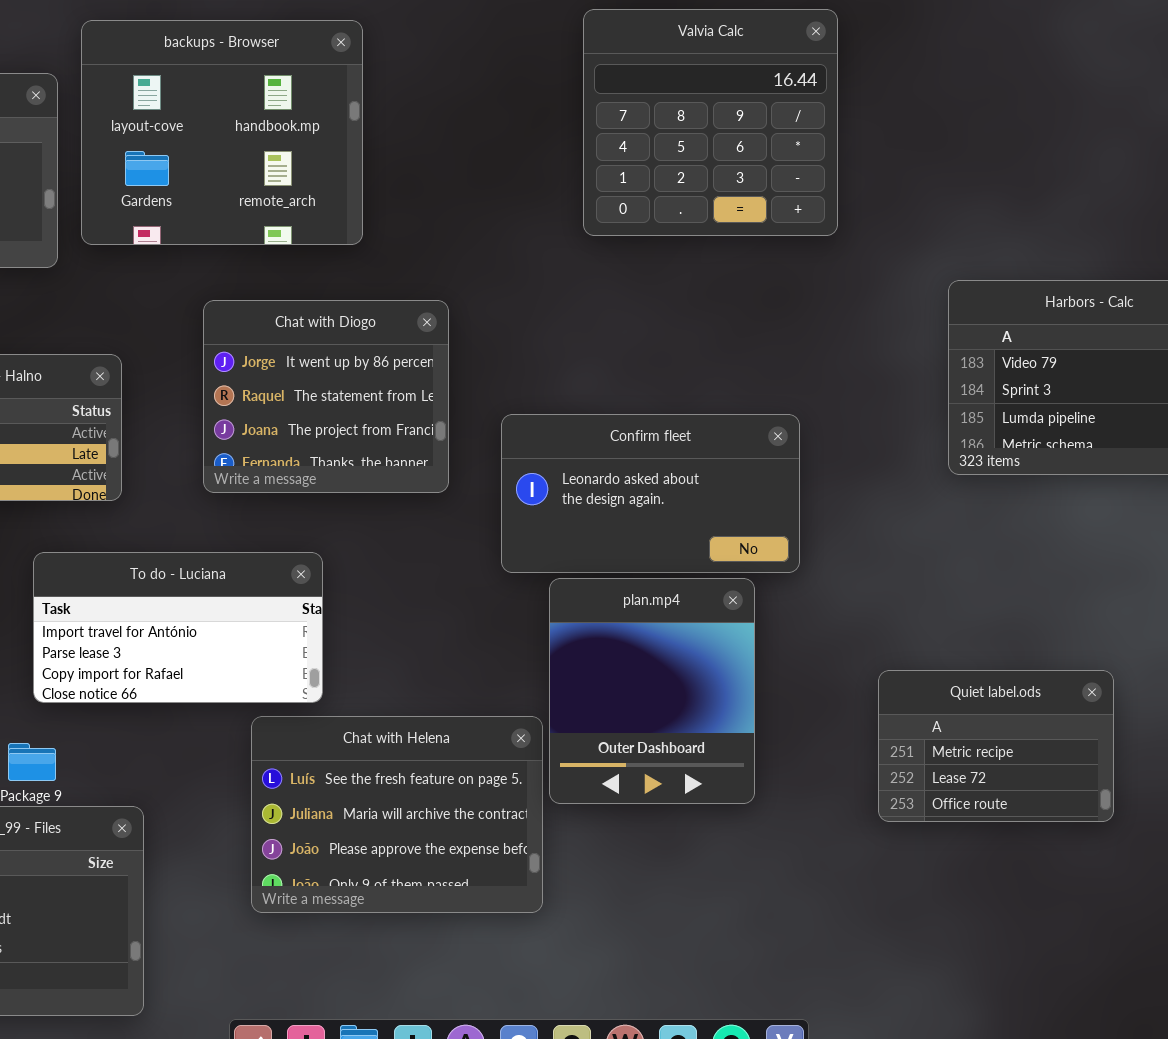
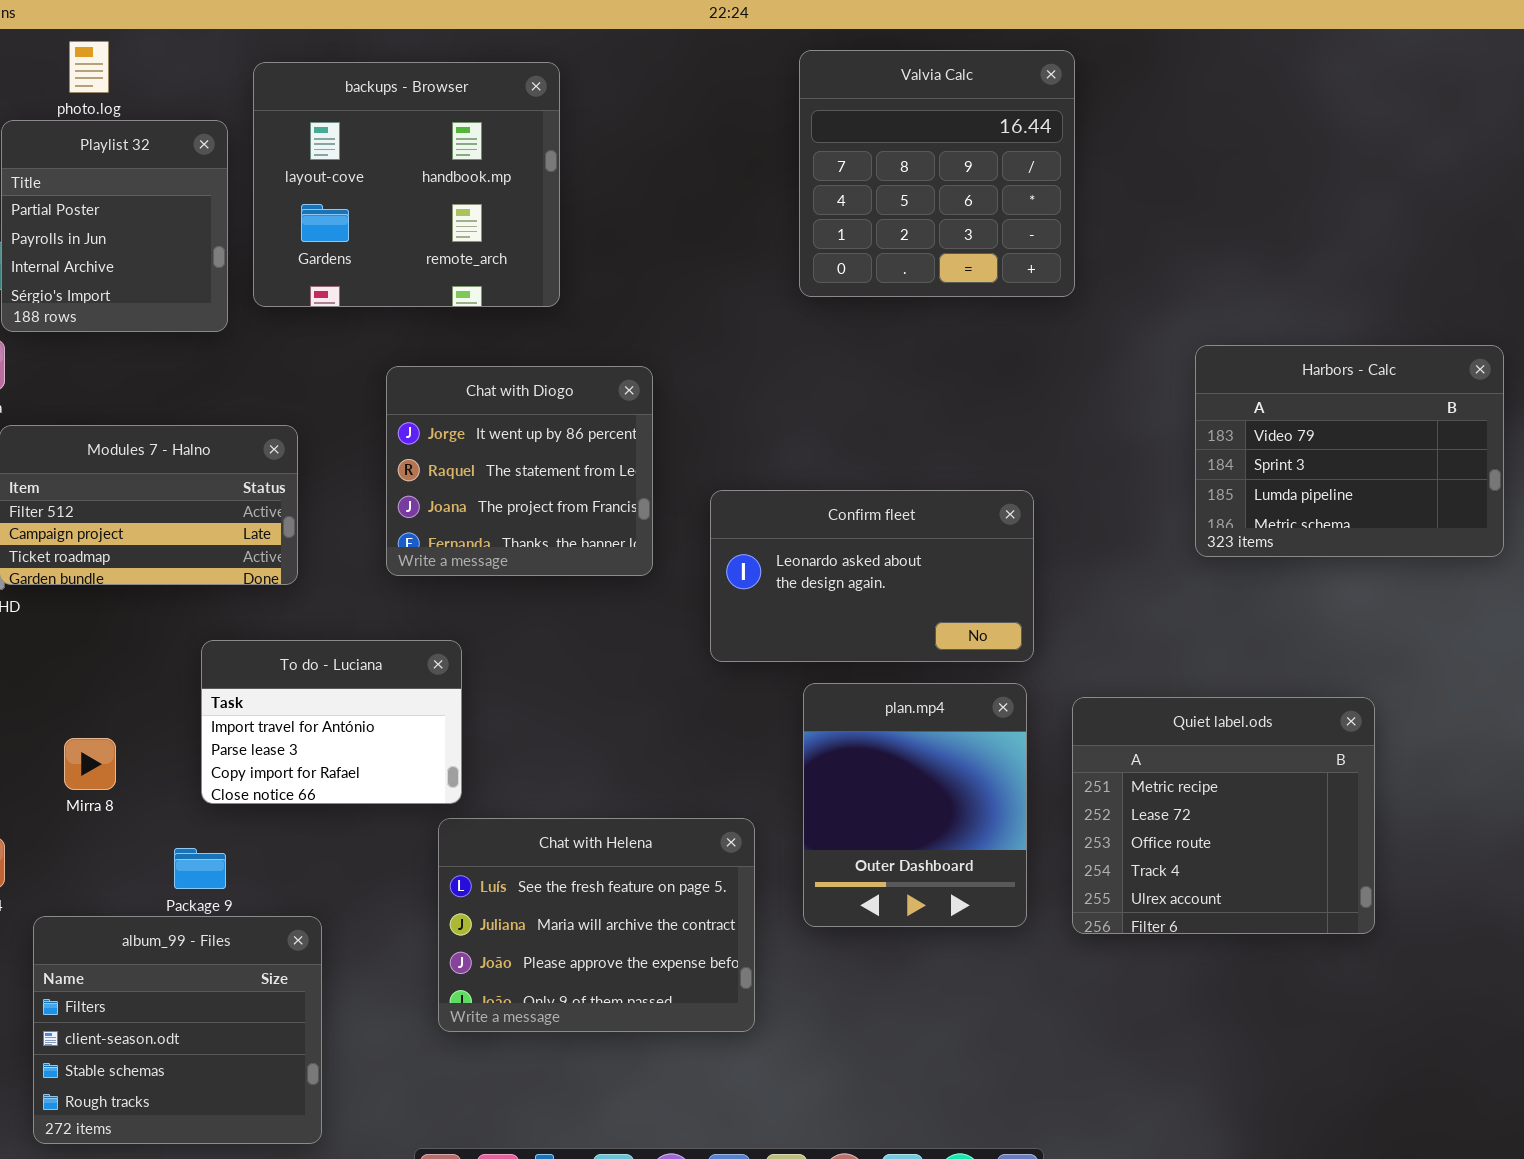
To do - Luciana: [33,552,323,703] -> [201,640,462,804], resized
plan.mp4: [549,578,755,804] -> [803,683,1027,927], moved
Quiet label.ods: [878,670,1114,822] -> [1072,697,1375,934], resized

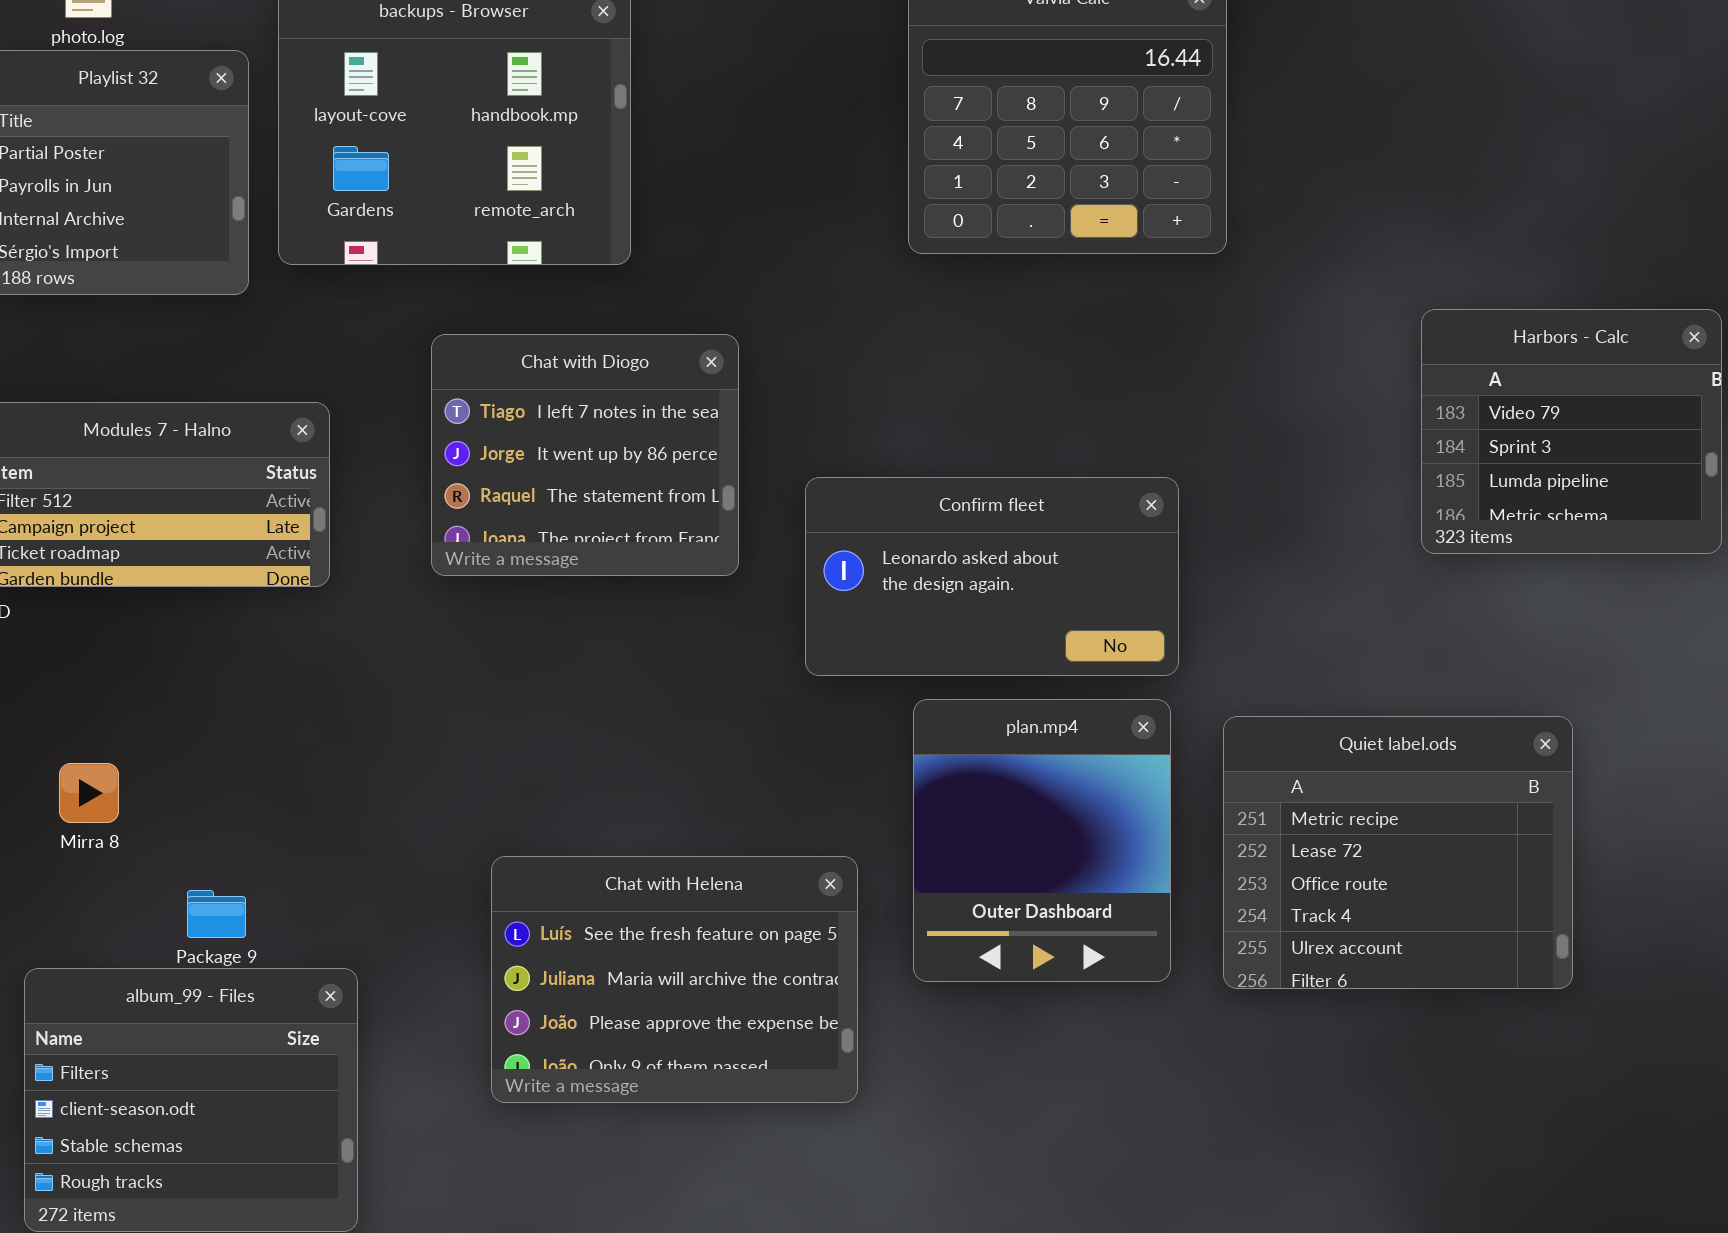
Harbors - Calc: [1195,345,1504,557] -> [1421,309,1722,554], resized
Chat with Diogo: [386,366,653,576] -> [431,334,739,576], scrolled up 1 row
To do - Luciana: [201,640,462,804] -> none, closed

